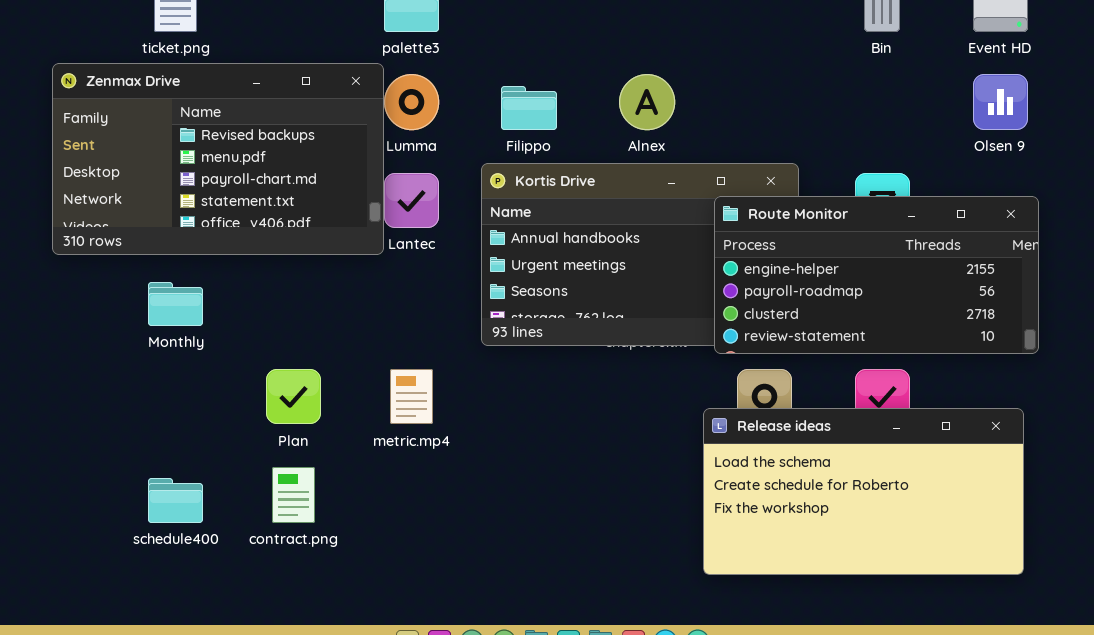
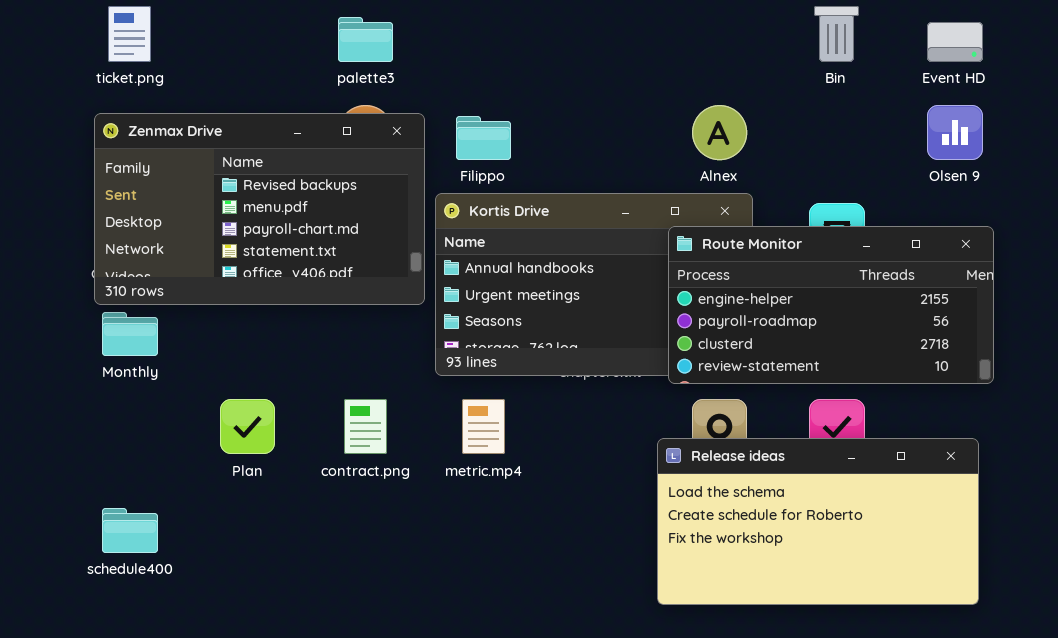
Zenmax Drive: [52,63,384,255] -> [94,113,425,305], moved
Alnex: [619,74,675,130] -> [692,105,747,160], moved
metric.mp4: [390,369,433,424] -> [462,399,505,454], moved
contract.png: [272,467,315,523] -> [344,399,387,454], moved

